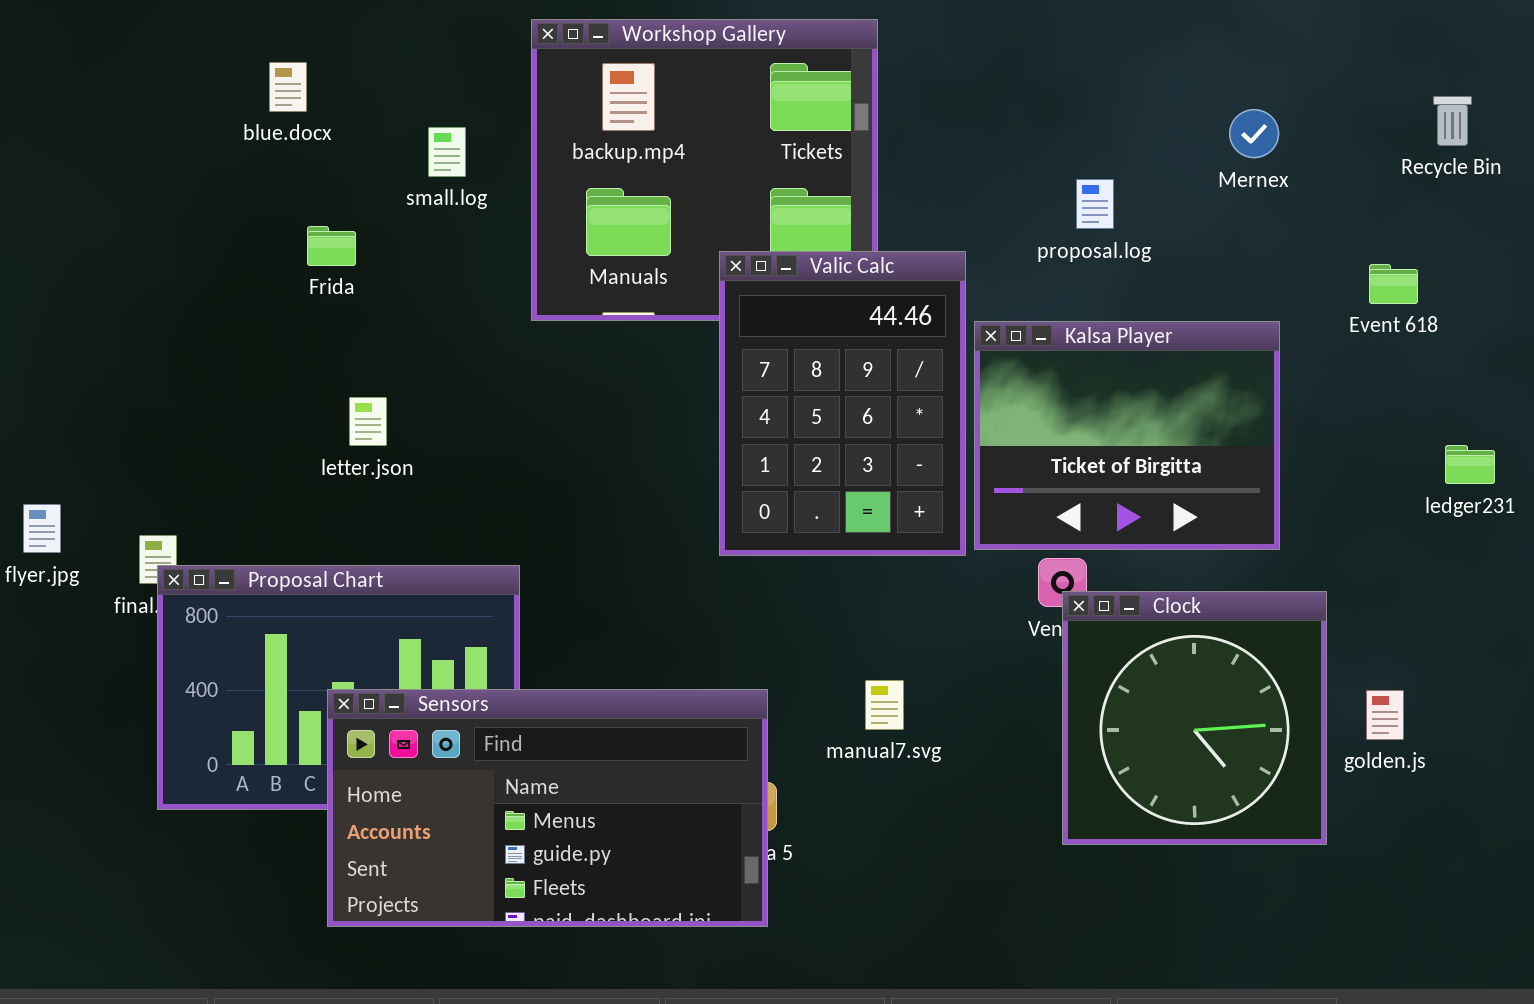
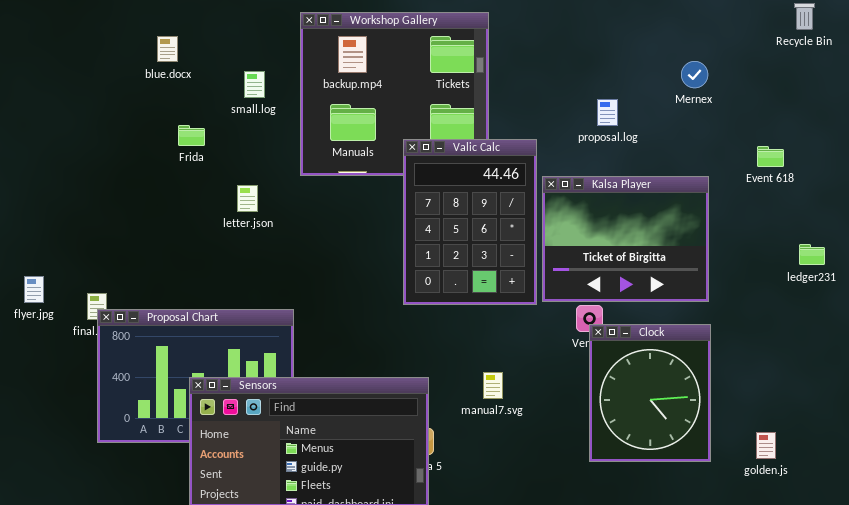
Recycle Bin: [1433,96,1472,146] -> [794,3,815,30], moved
letter.json: [349,397,387,446] -> [237,185,258,212], moved
Clock: [1062,591,1327,845] -> [589,324,711,462], resized
golden.js: [1366,690,1404,740] -> [756,432,776,459], moved

